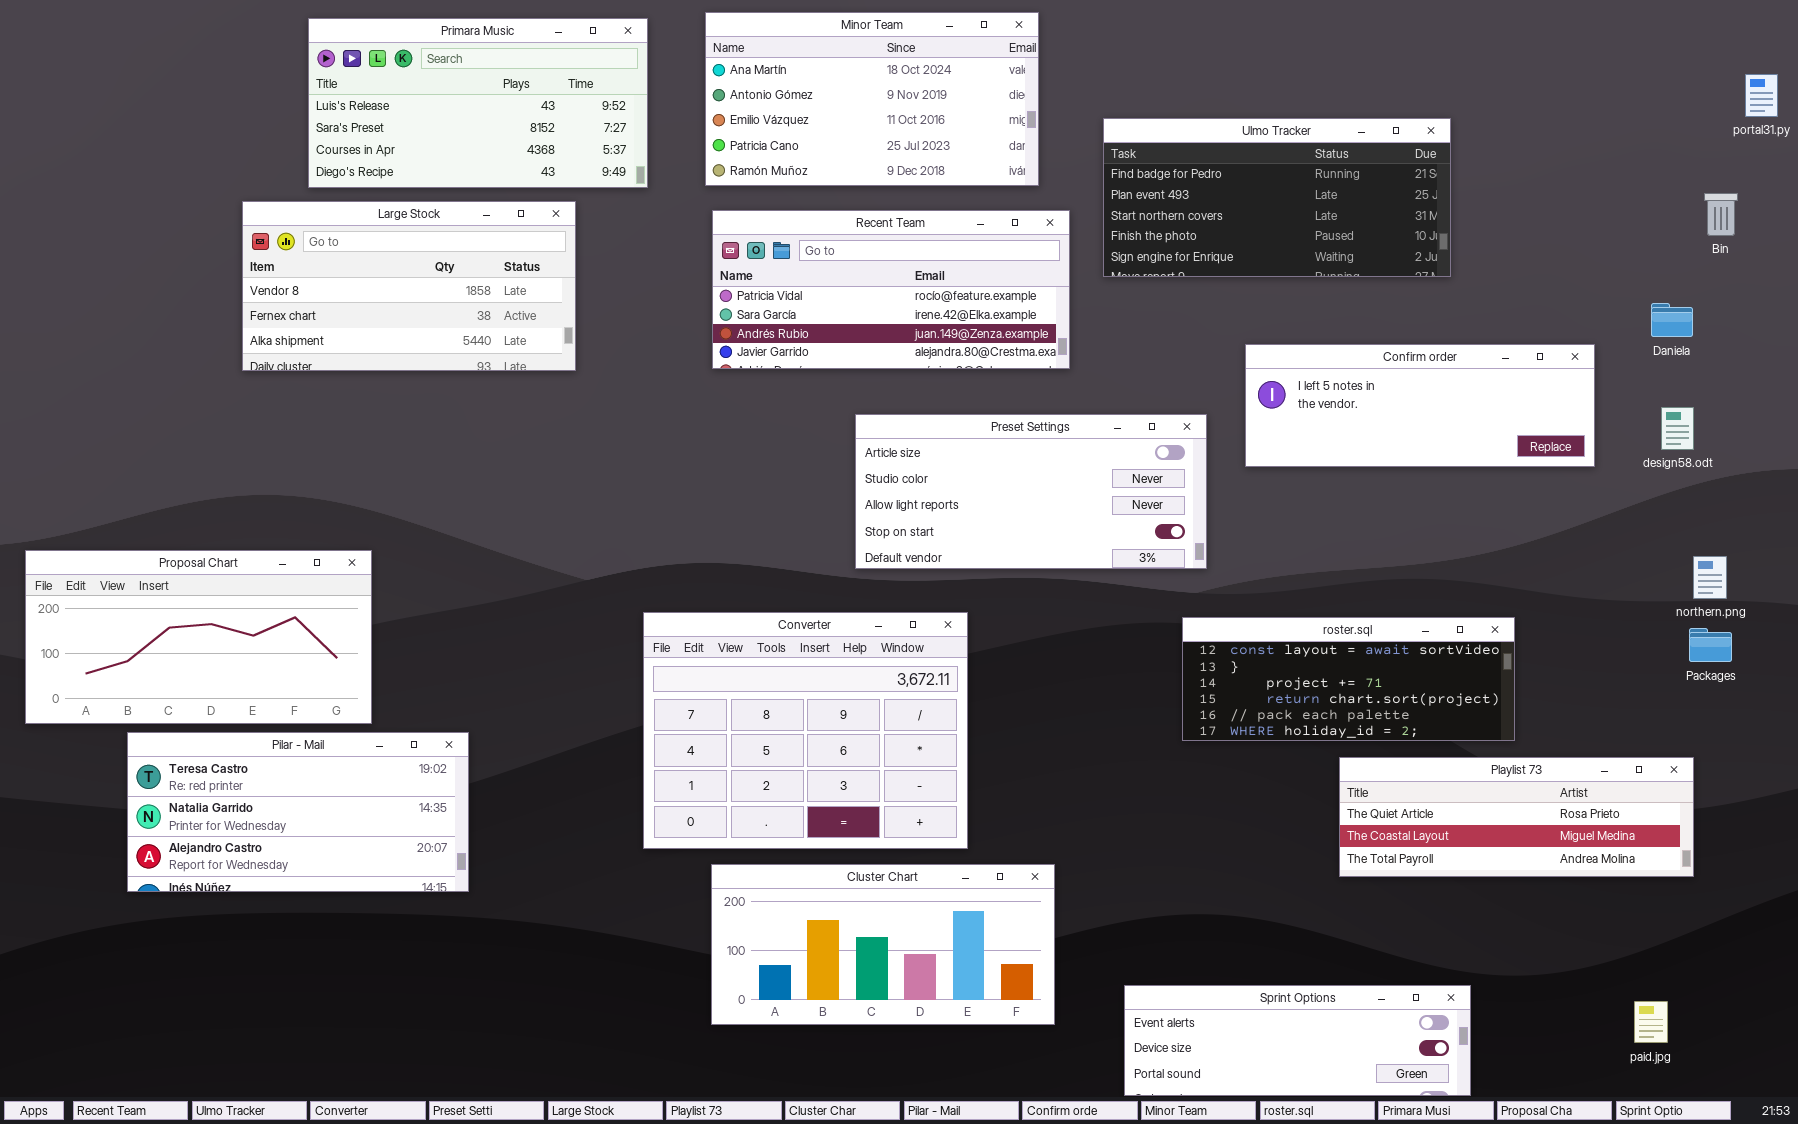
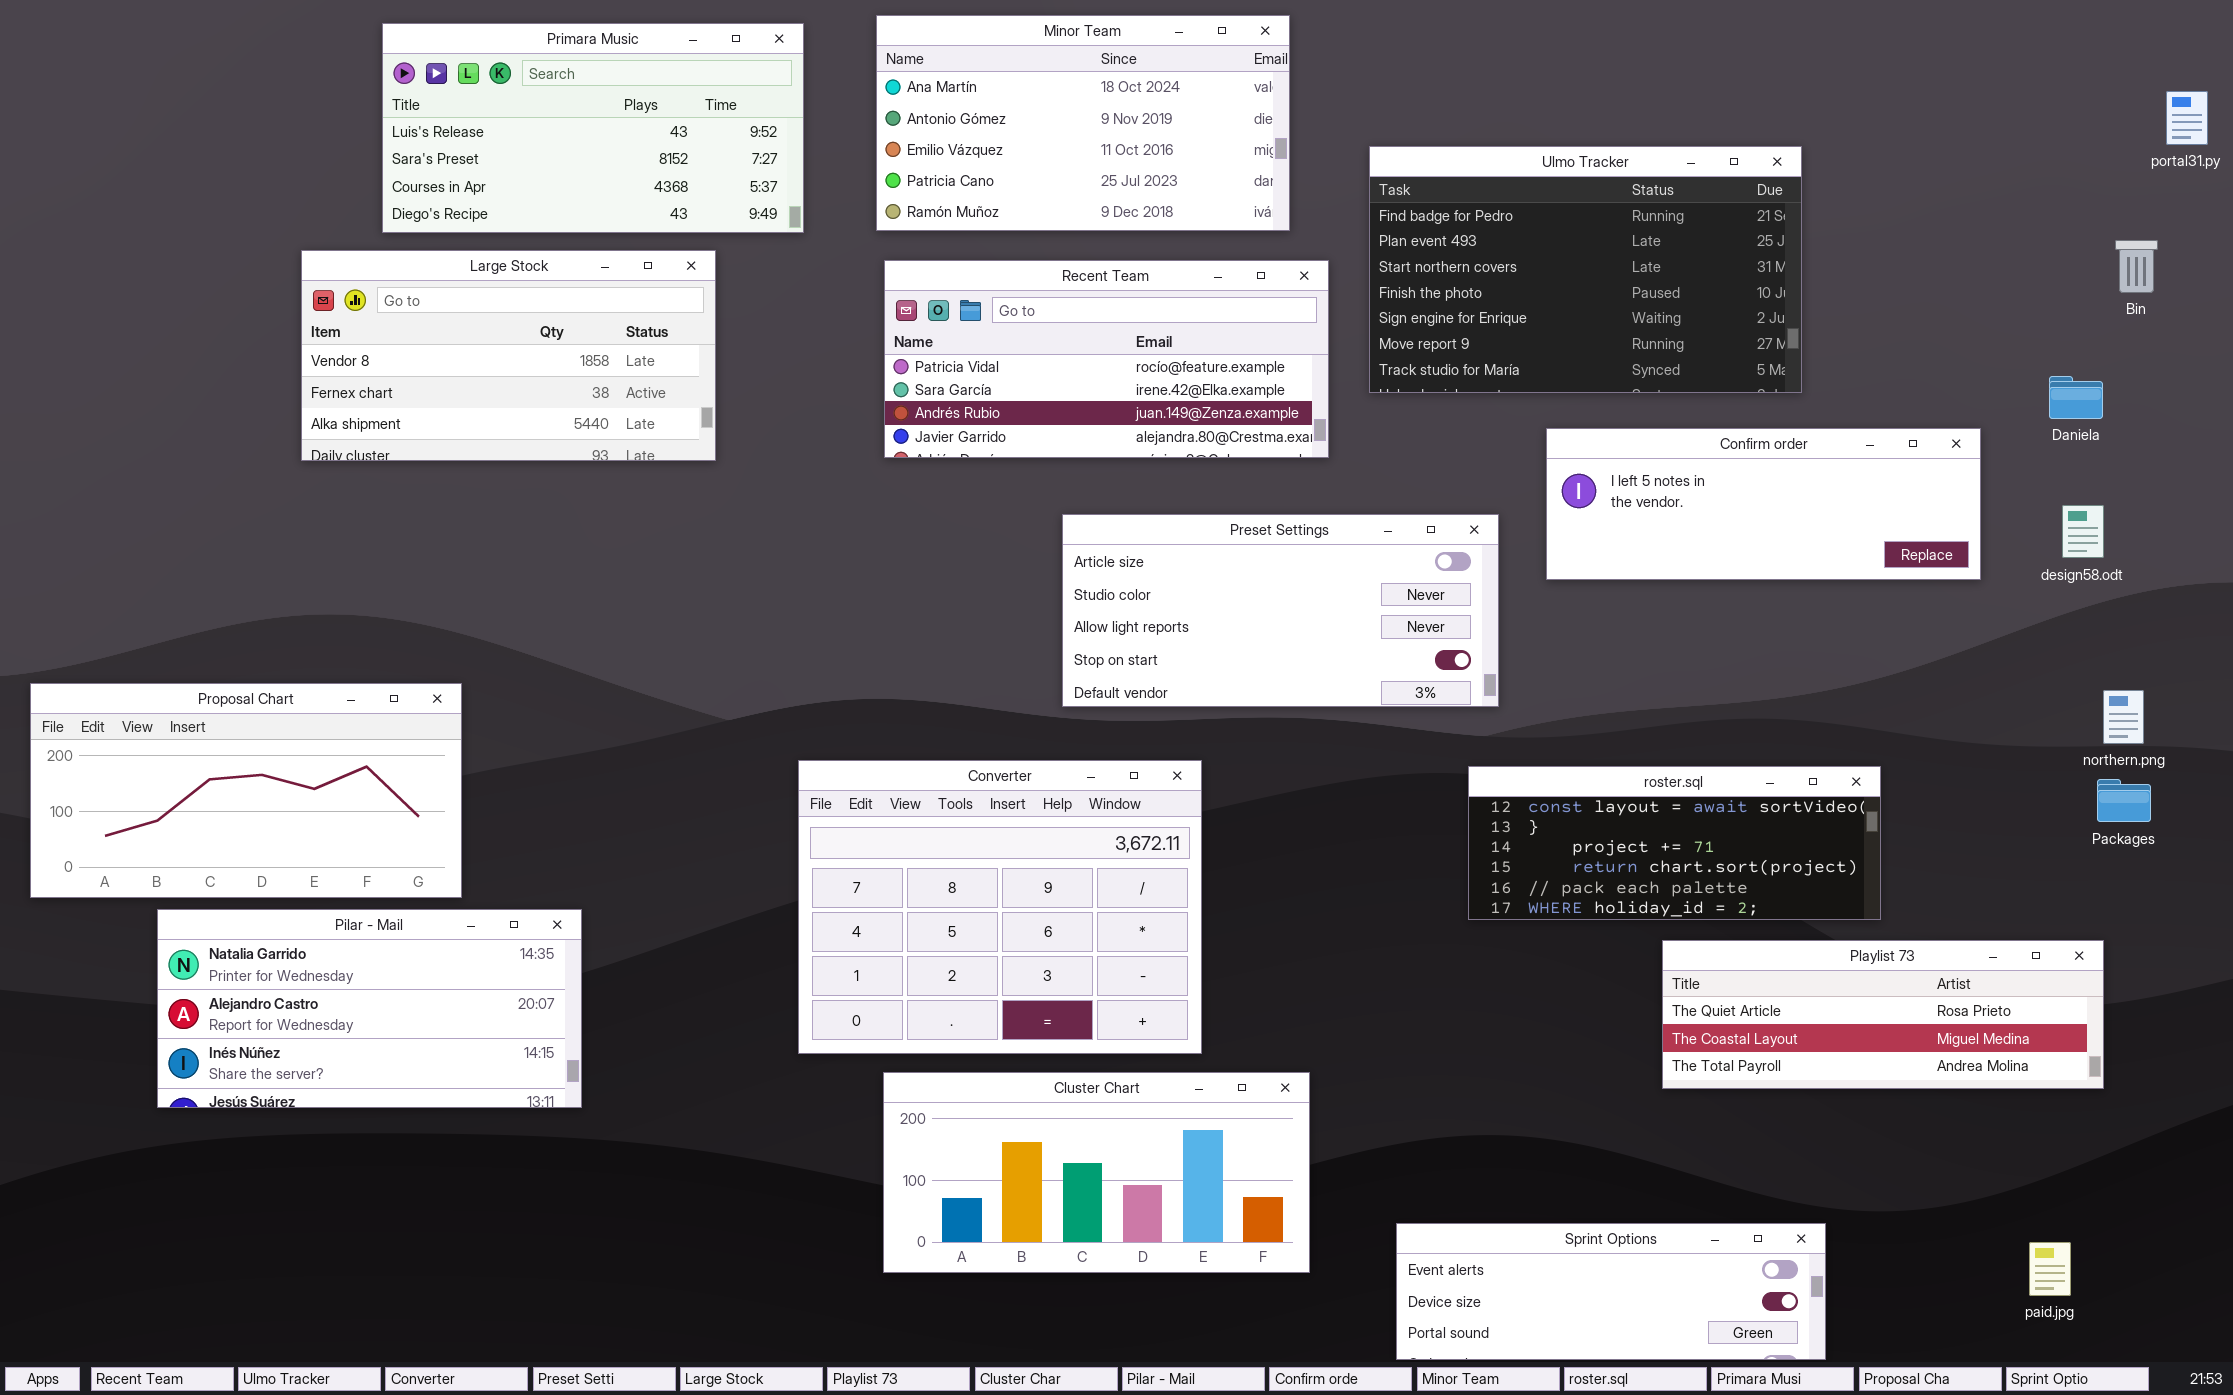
Ulmo Tracker: [1103,118,1451,277] -> [1369,146,1802,393], resized
Pilar - Mail: [127,732,469,892] -> [157,909,582,1108], scrolled down 1 row

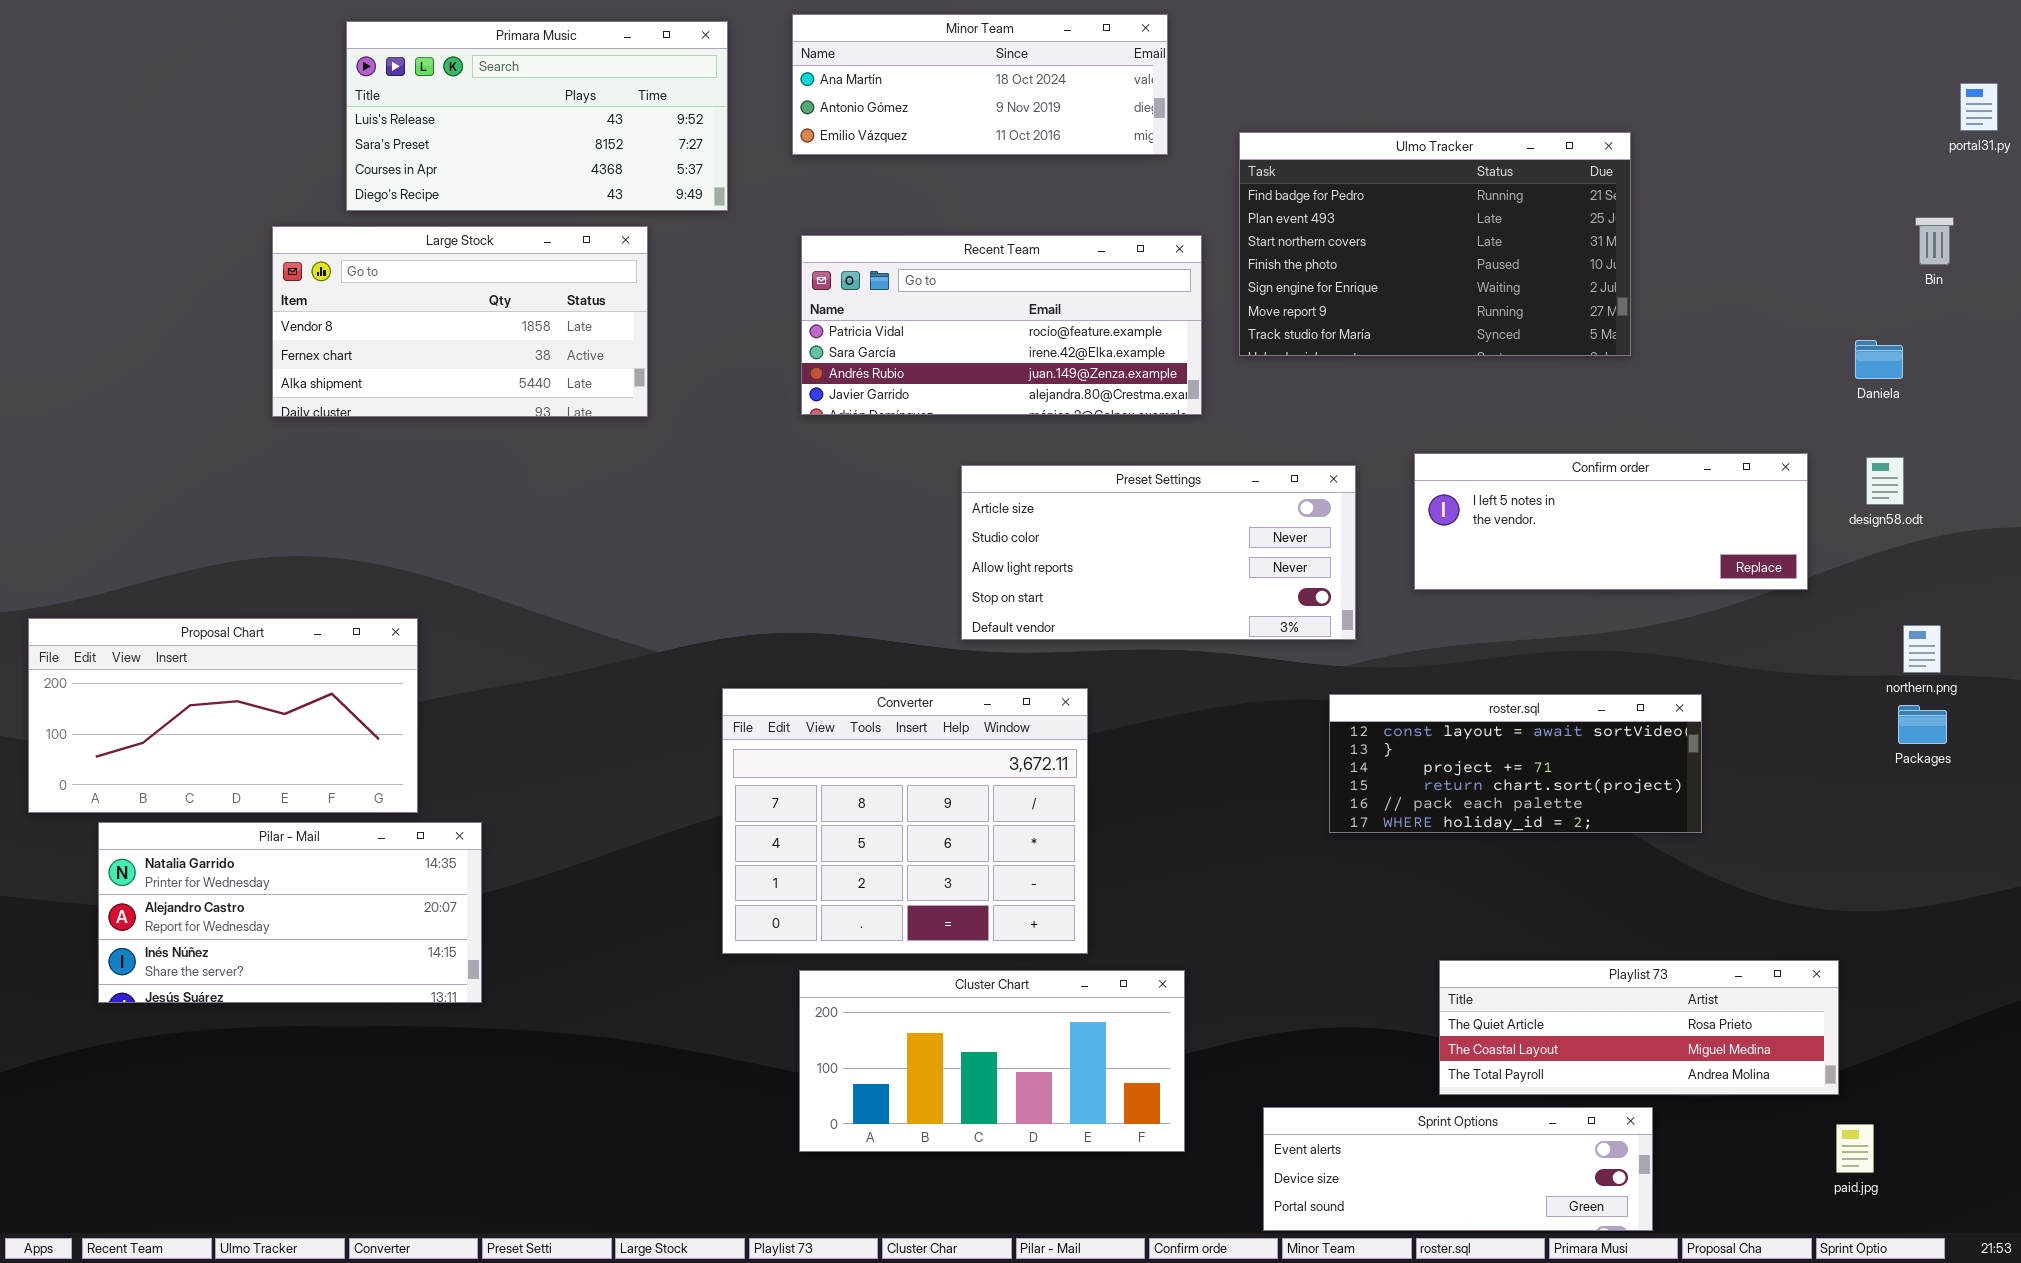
Minor Team: [876,15,1290,231] -> [792,14,1168,155], resized
Confirm order: [1546,428,1981,580] -> [1414,453,1808,590], moved
Pilar - Mail: [157,909,582,1108] -> [98,822,482,1003], moved
Playlist 73: [1662,940,2104,1089] -> [1439,960,1839,1095], moved

